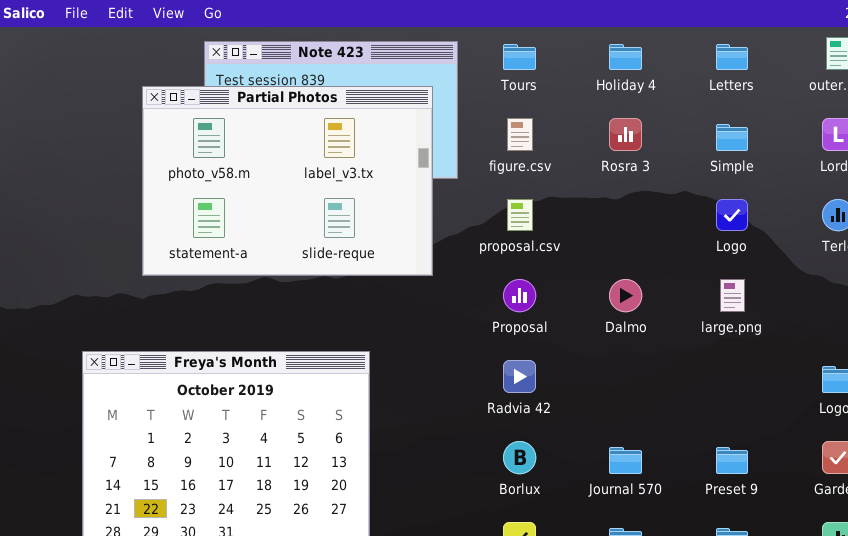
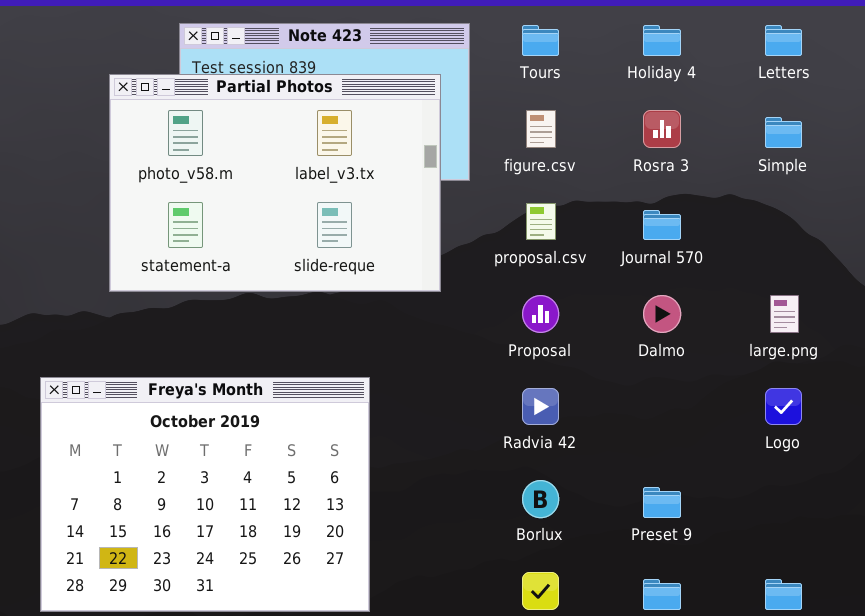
Logo: [716,199,748,231] -> [765,388,802,425], moved
Journal 570: [609,447,642,474] -> [643,210,681,240], moved
Preset 9: [716,447,748,474] -> [643,487,681,518], moved

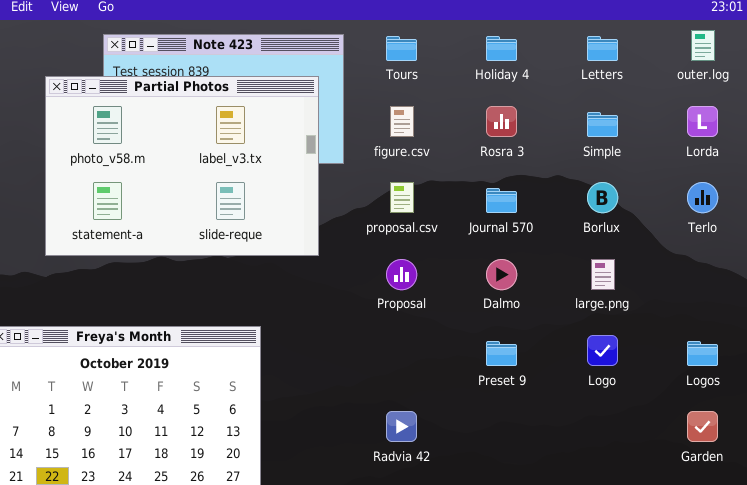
Radvia 42: [522,388,559,425] -> [386,411,417,442], moved
Borlux: [522,480,559,518] -> [587,182,618,213], moved
Preset 9: [643,487,681,518] -> [486,341,517,366], moved

